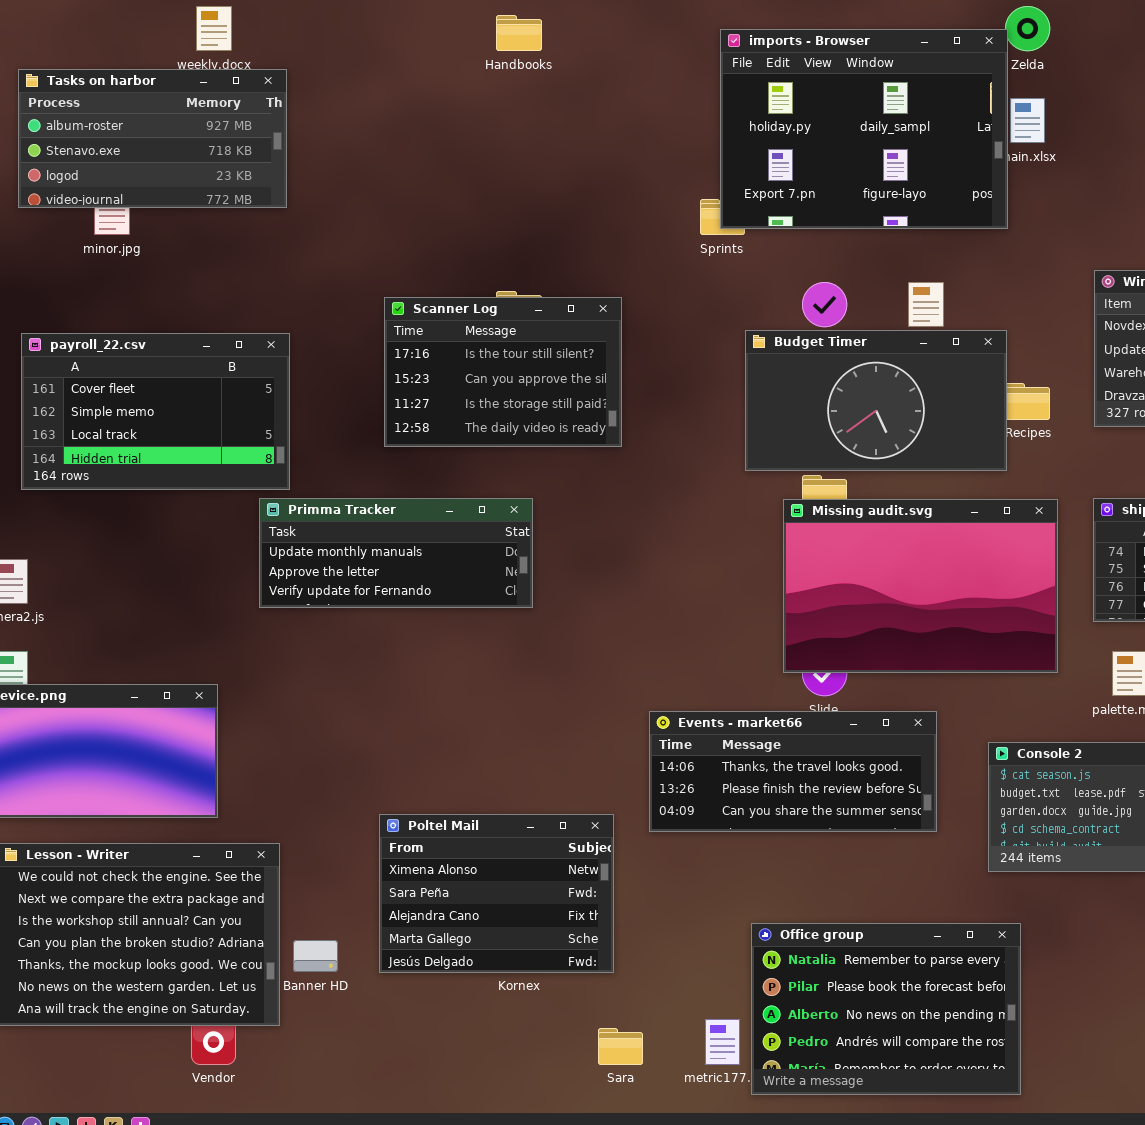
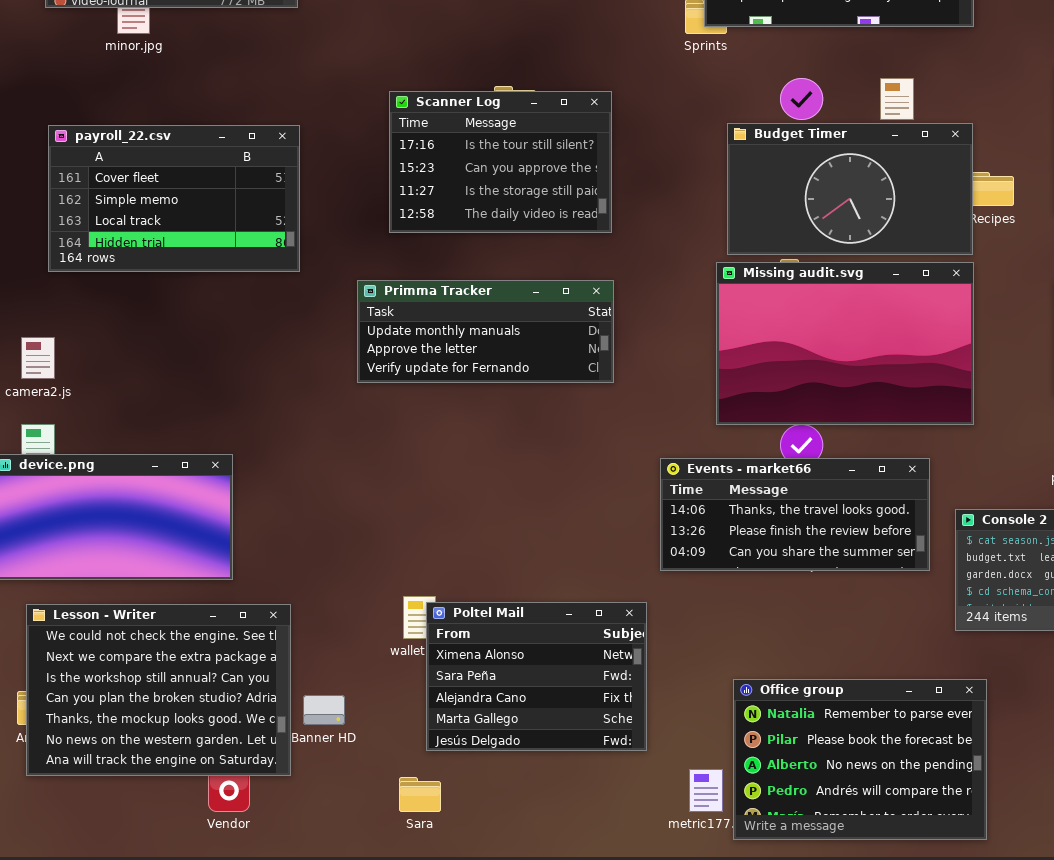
Primma Tracker: [259,498,533,608] -> [357,280,614,383], moved
Missing audit.svg: [783,499,1058,673] -> [716,262,974,425], moved
Events - market66: [649,711,937,832] -> [660,458,930,571], moved
Poltel Mail: [379,814,614,973] -> [426,602,647,751], moved
Sara: [598,1028,643,1065] -> [399,777,441,812], moved

